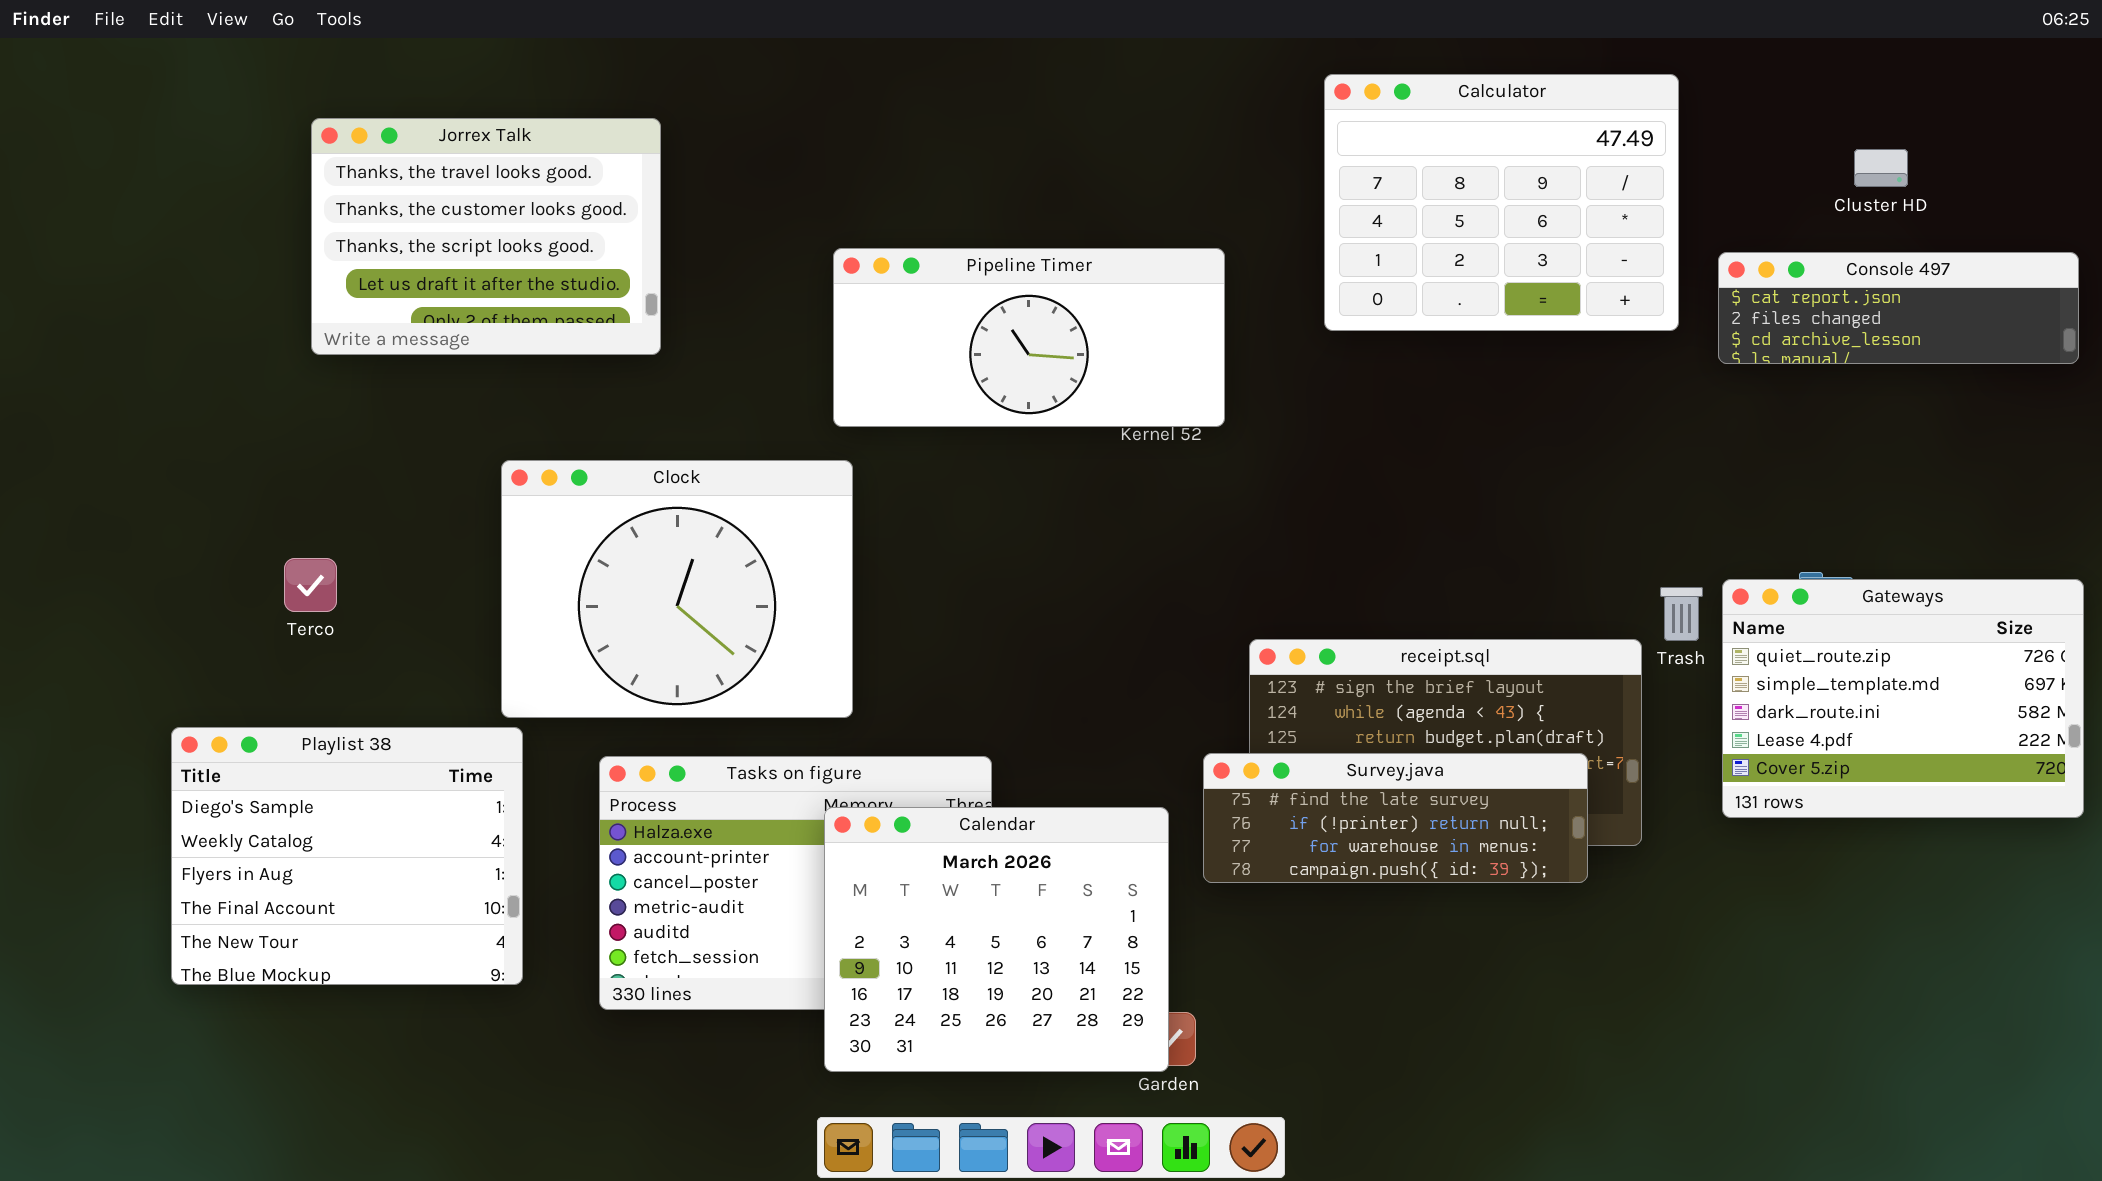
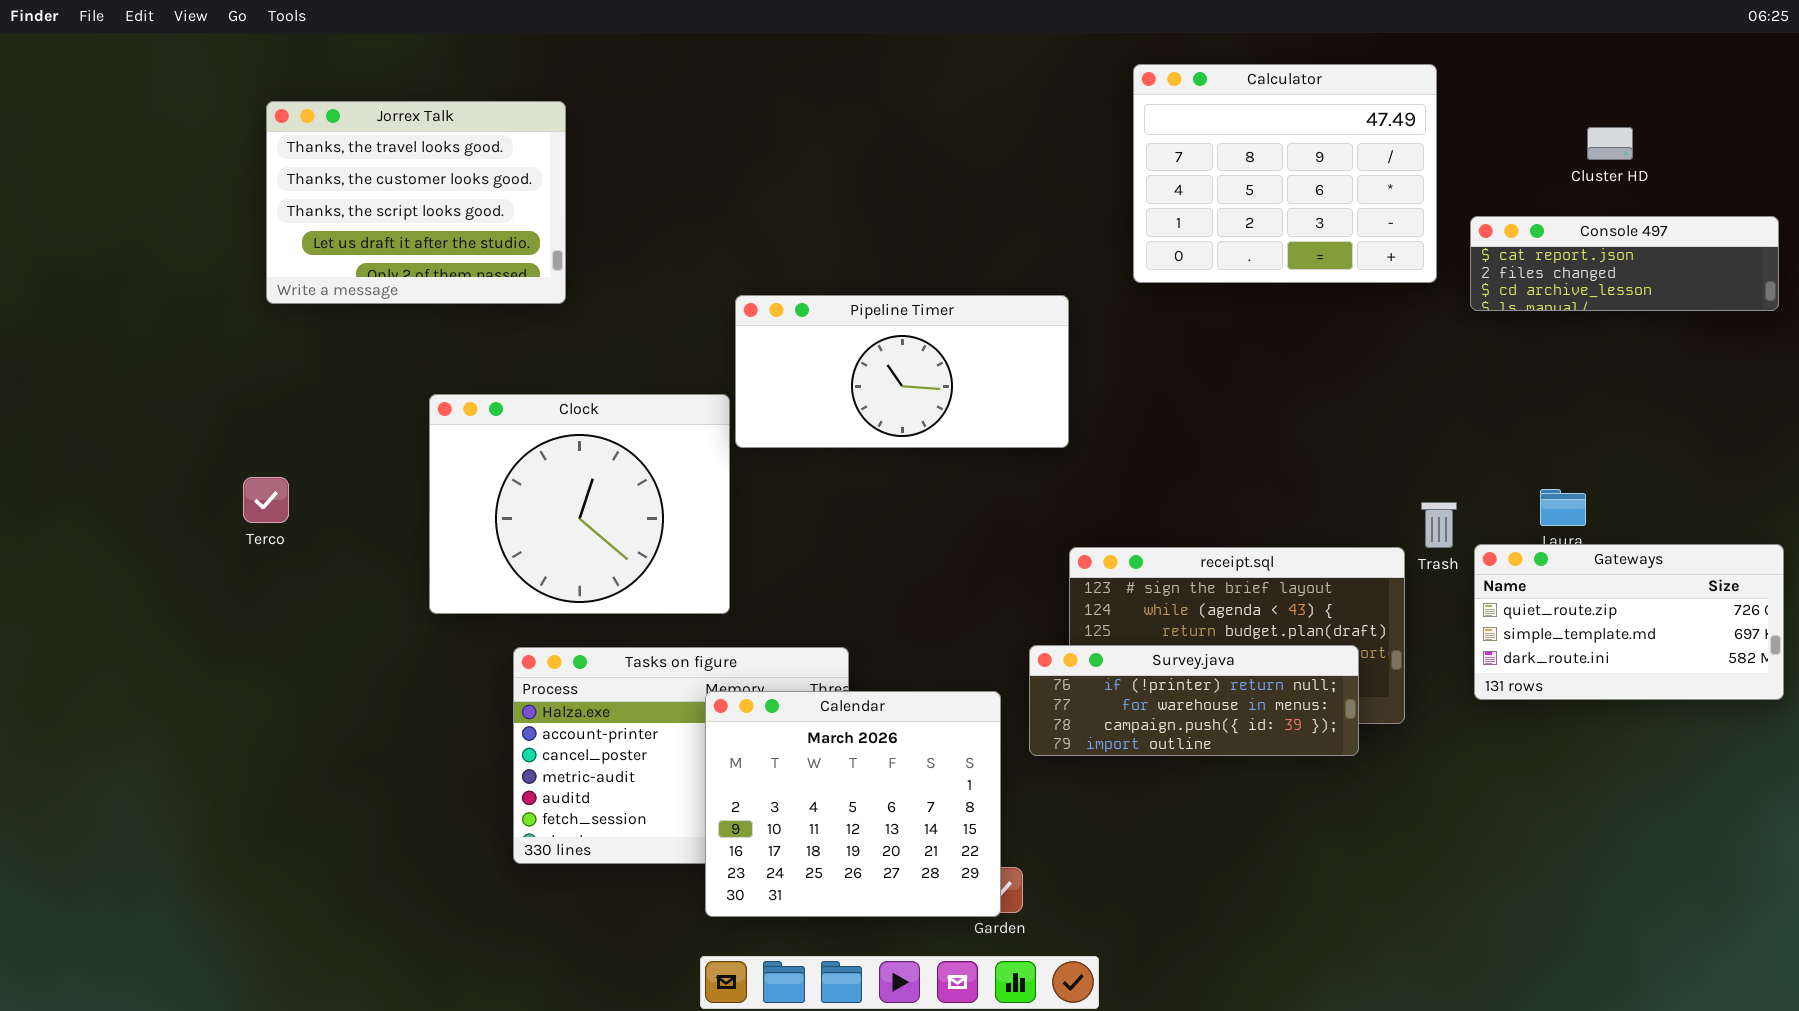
Pipeline Timer: [833,248,1225,427] -> [735,295,1069,448], moved
Gateways: [1722,579,2084,818] -> [1474,544,1784,700], resized
Playlist 38: [171,727,523,985] -> none, closed
Survey.java: [1203,753,1588,883] -> [1029,645,1359,756], scrolled down 1 row

